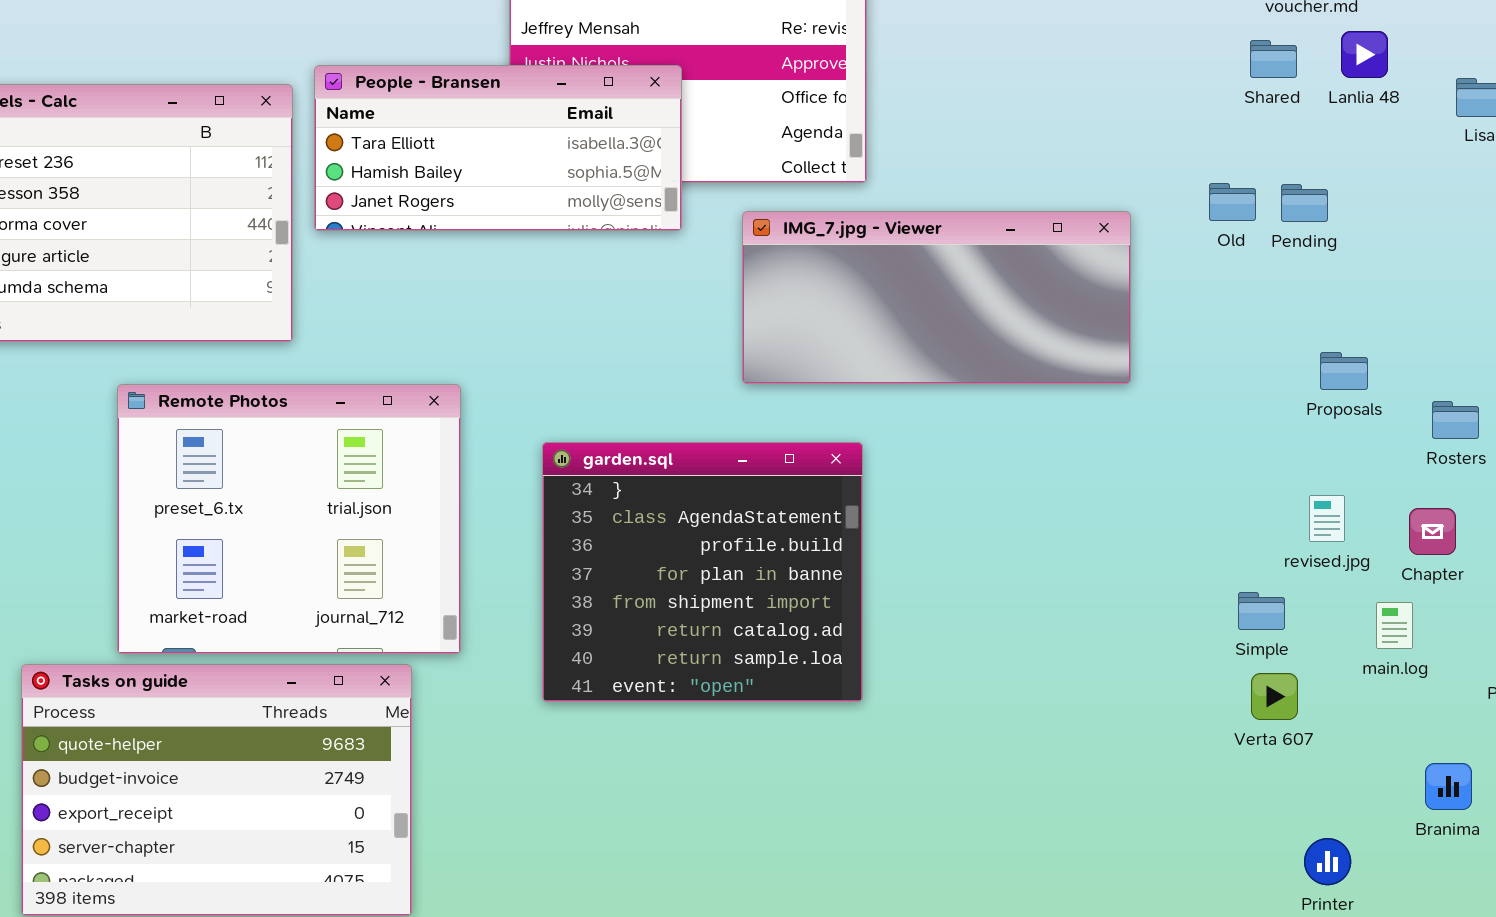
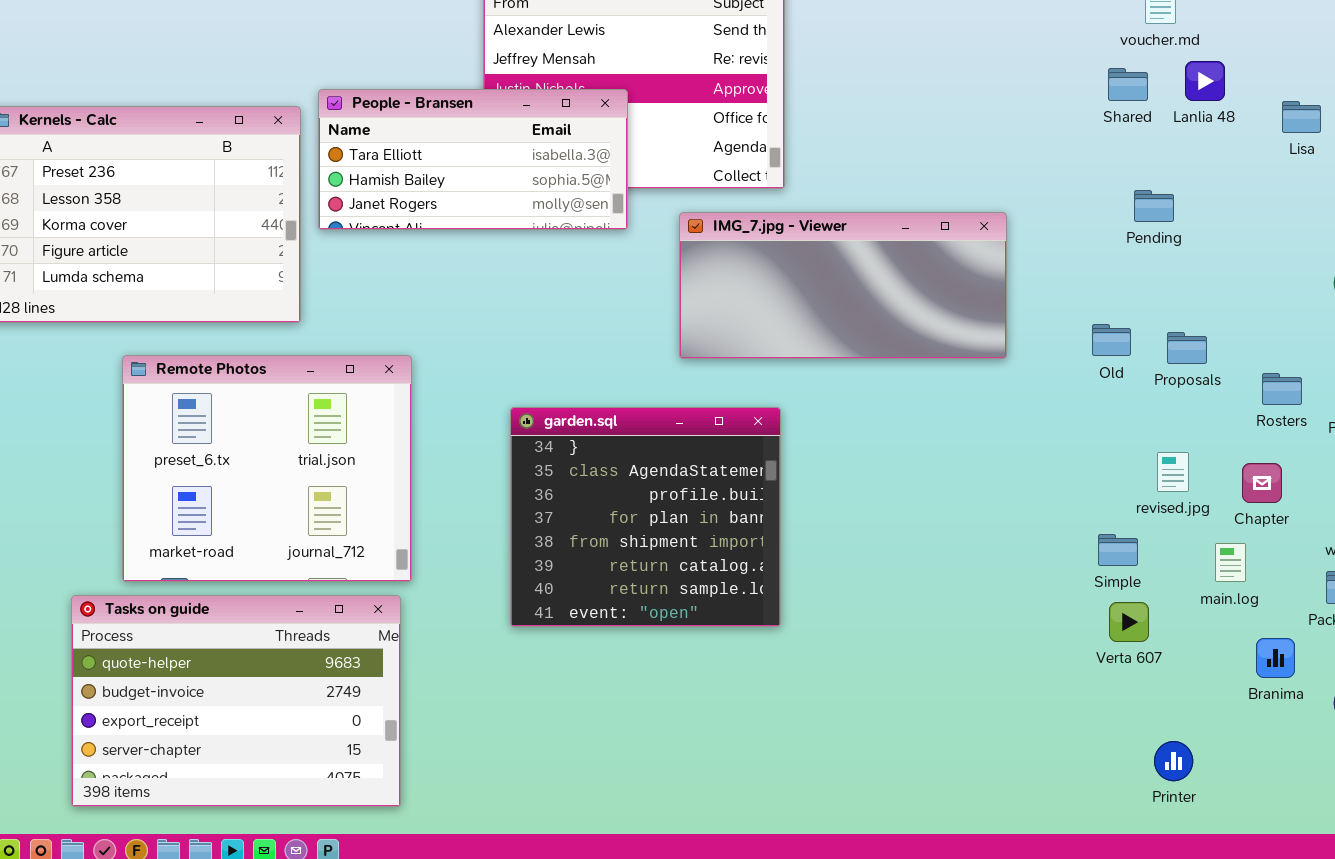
Old: [1209,183,1256,221] -> [1092,324,1131,356], moved
Remote Photos: [117,384,461,654] -> [122,355,412,582], moved
Branima: [1425,763,1472,810] -> [1256,638,1295,678], moved

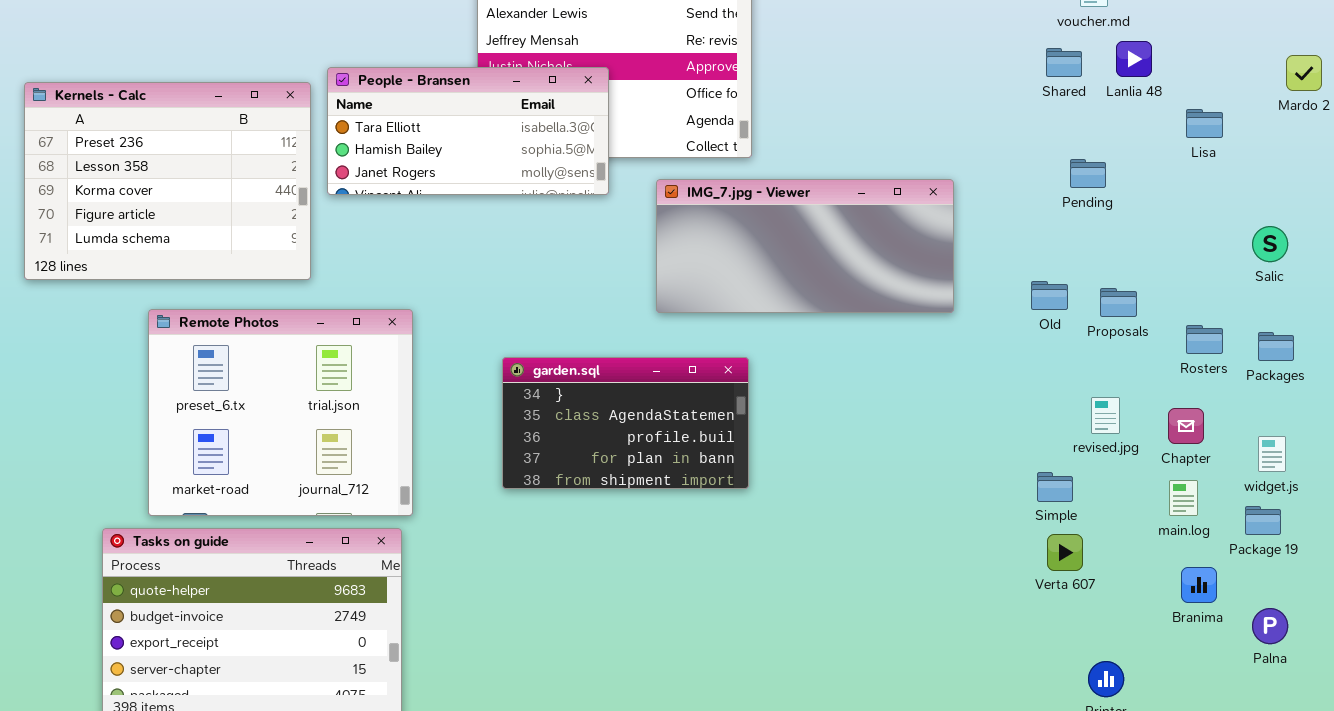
Lisa: [1282,101,1321,133] -> [1186,109,1223,138], moved
garden.sql: [510,407,781,627] -> [502,357,749,489], resized
main.log: [1215,543,1246,582] -> [1169,480,1198,516], moved

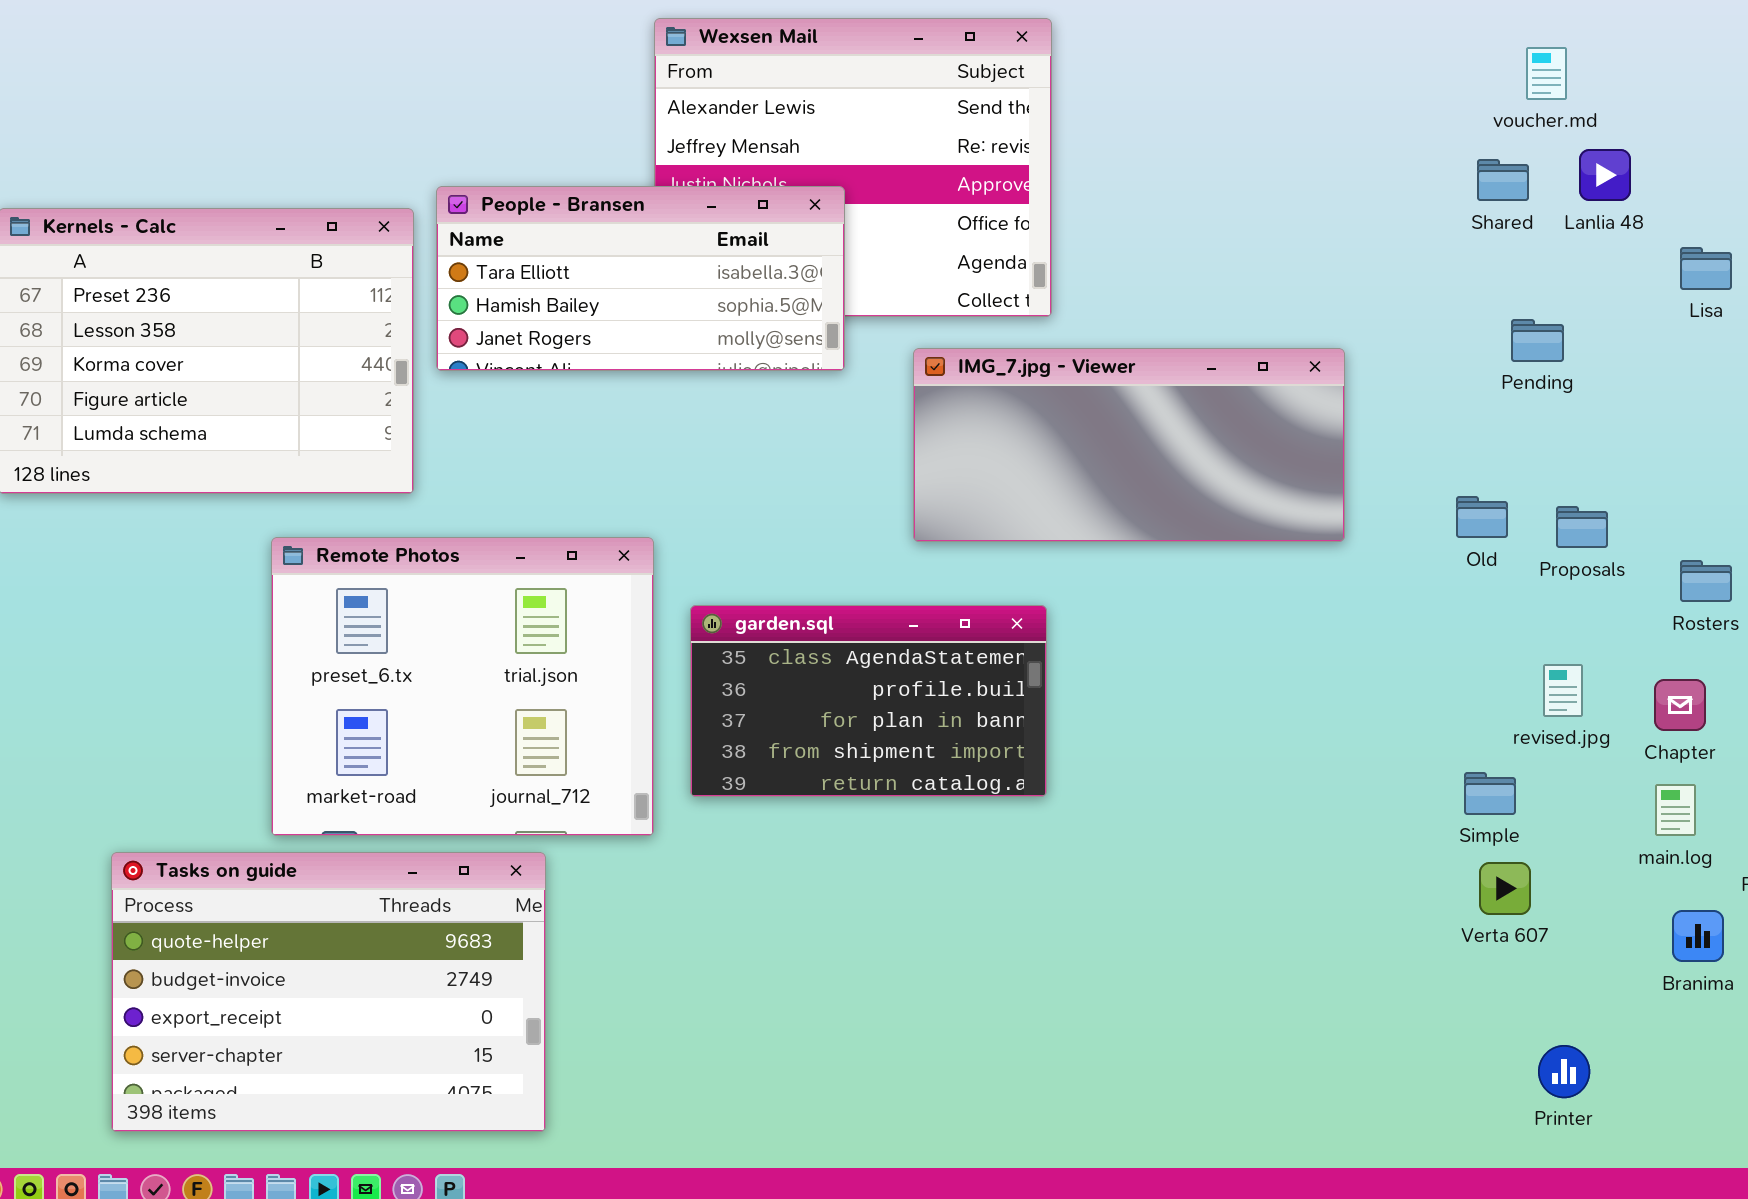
Remote Photos: [148,309,413,516] -> [271,537,654,836], moved
garden.sql: [502,357,749,489] -> [690,605,1047,797], scrolled down 1 row

